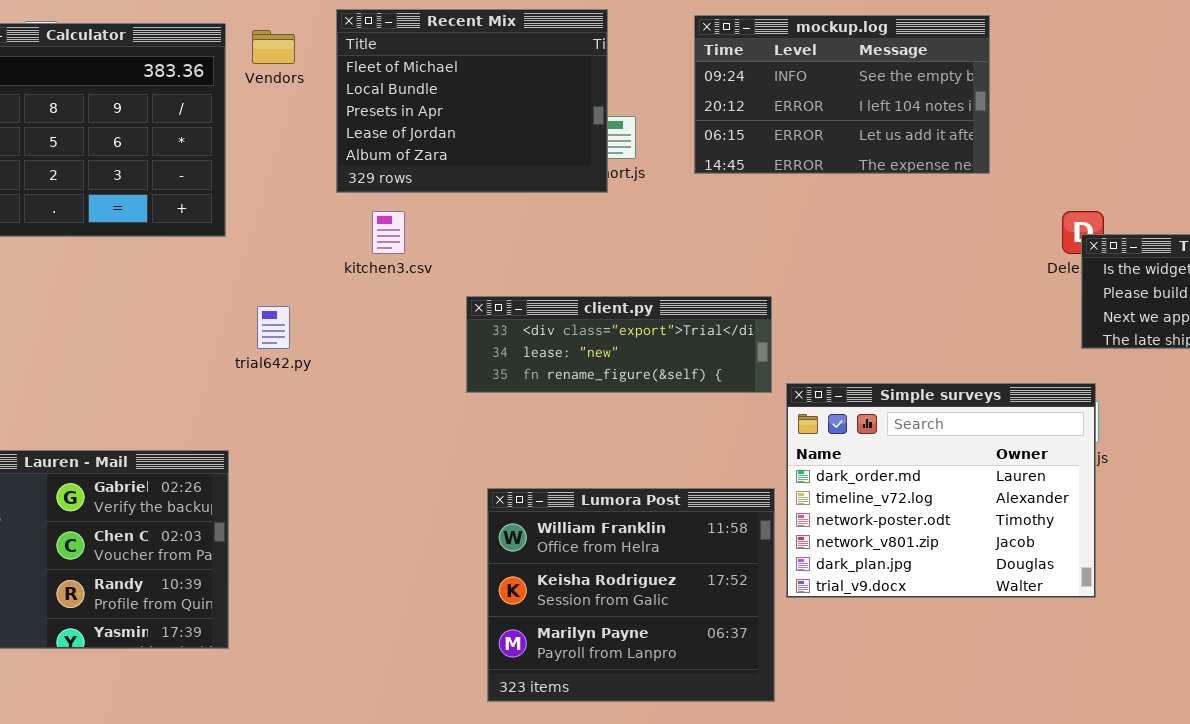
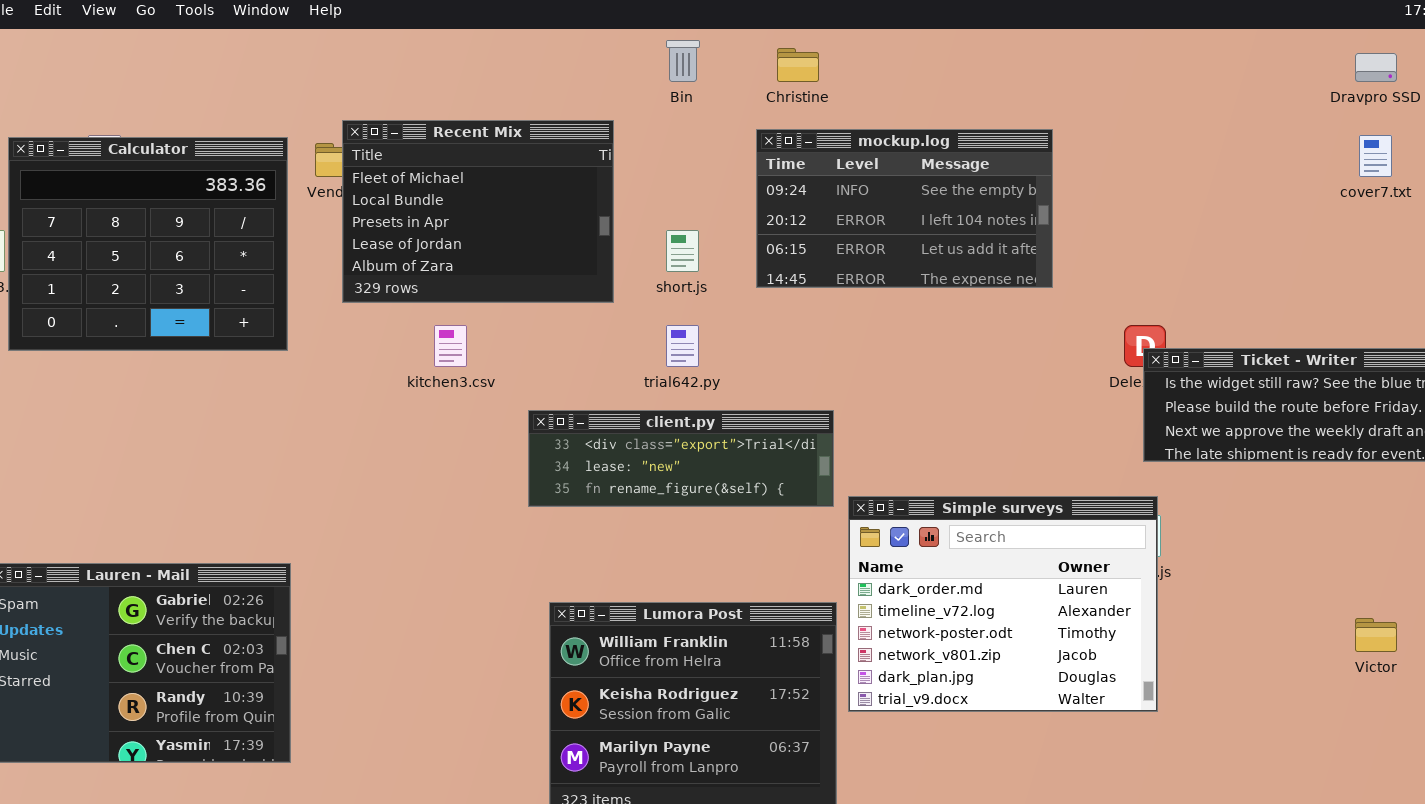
Recent Mix: [336,9,608,193] -> [342,120,614,303], moved
trial642.py: [257,306,290,349] -> [666,325,699,367], moved

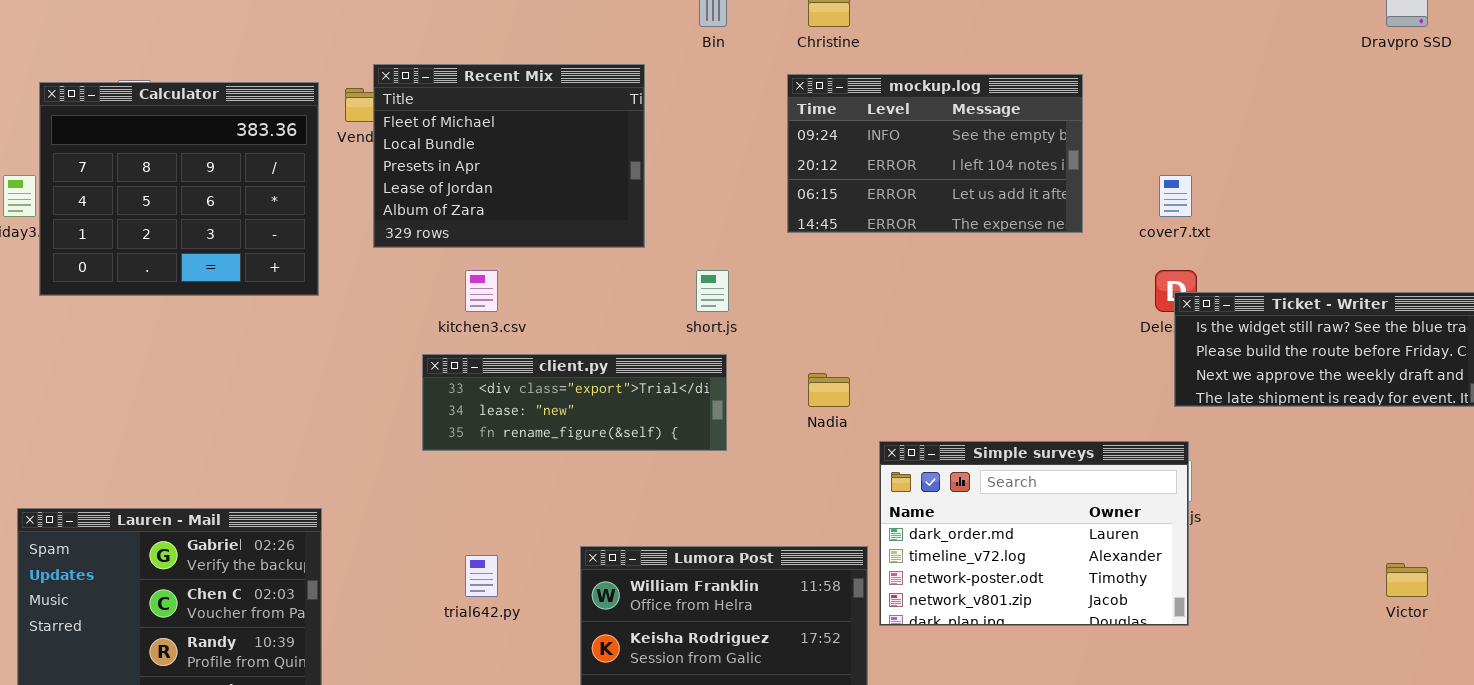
cover7.txt: [1359,135,1392,177] -> [1159,175,1192,217], moved
short.js: [666,230,699,272] -> [696,270,729,312], moved
trial642.py: [666,325,699,367] -> [465,555,498,597], moved
client.py: [528,410,834,507] -> [422,354,727,451], moved
Simple surveys: [848,496,1158,712] -> [879,441,1189,626], resized

